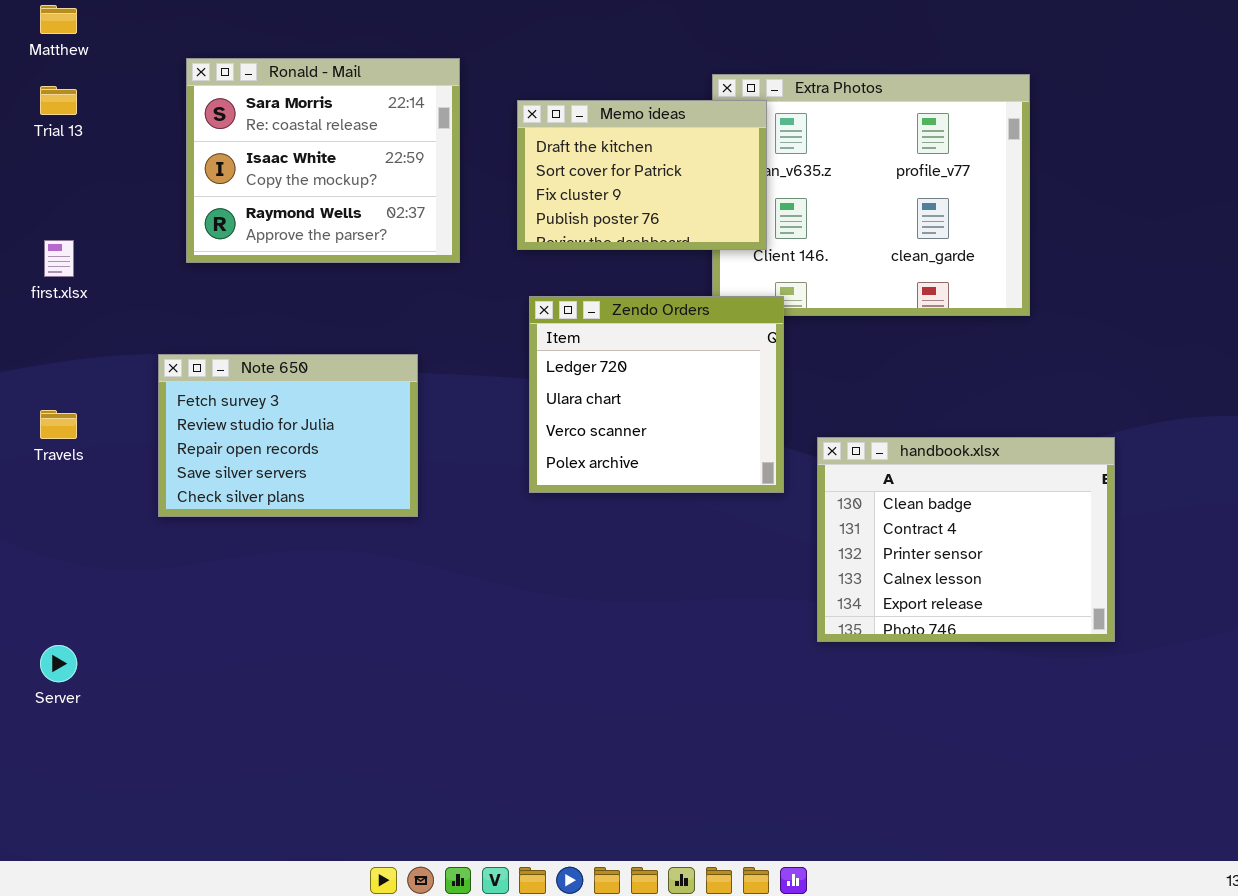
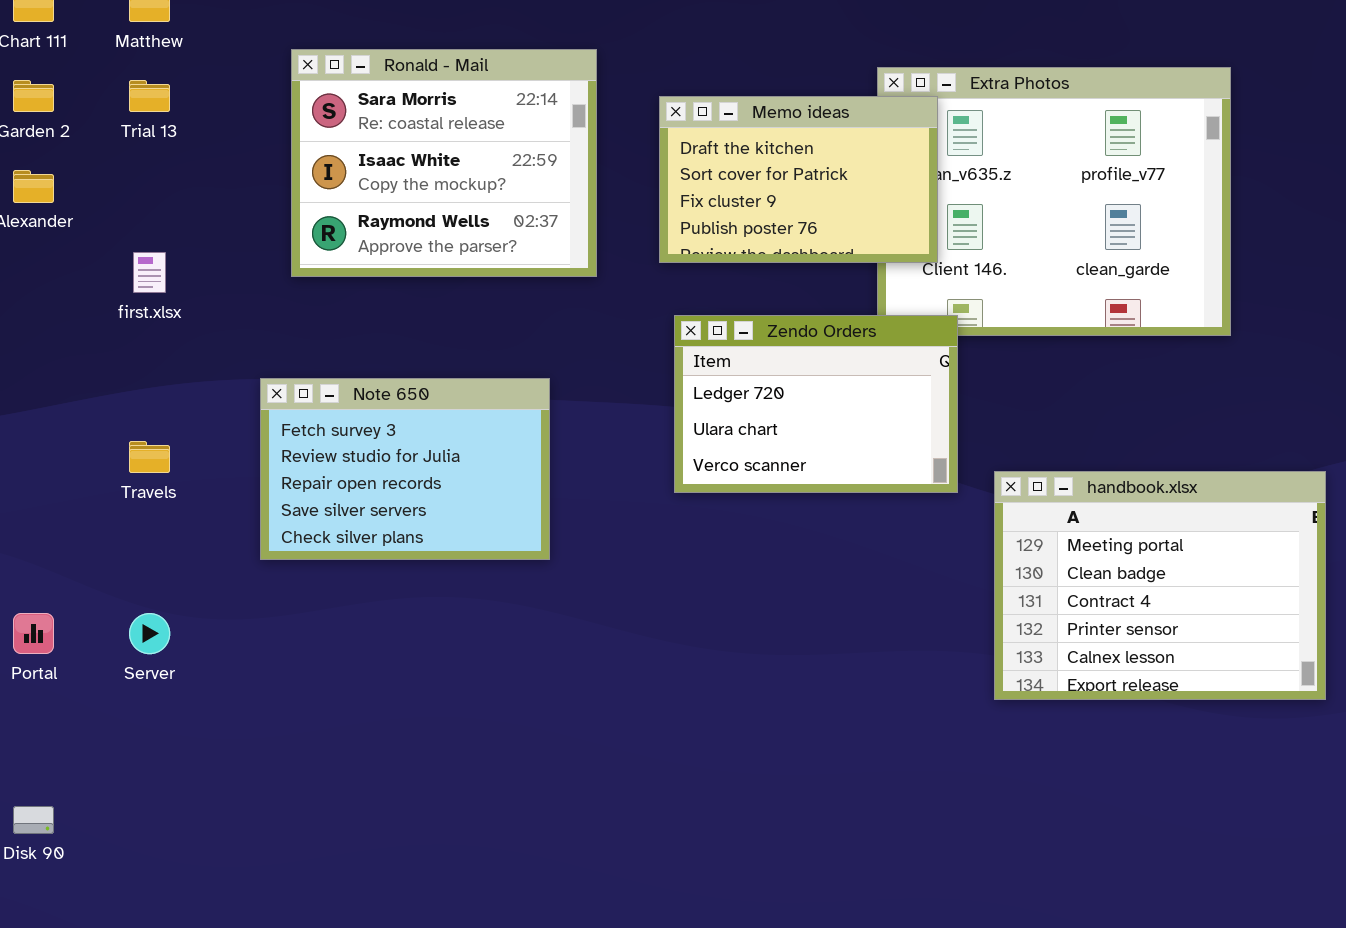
Zendo Orders: [529,296,784,493] -> [674,315,958,493], resized
handbook.xlsx: [817,437,1115,642] -> [994,471,1326,700], scrolled up 1 row
Server: [40,645,77,682] -> [129,613,170,654], moved

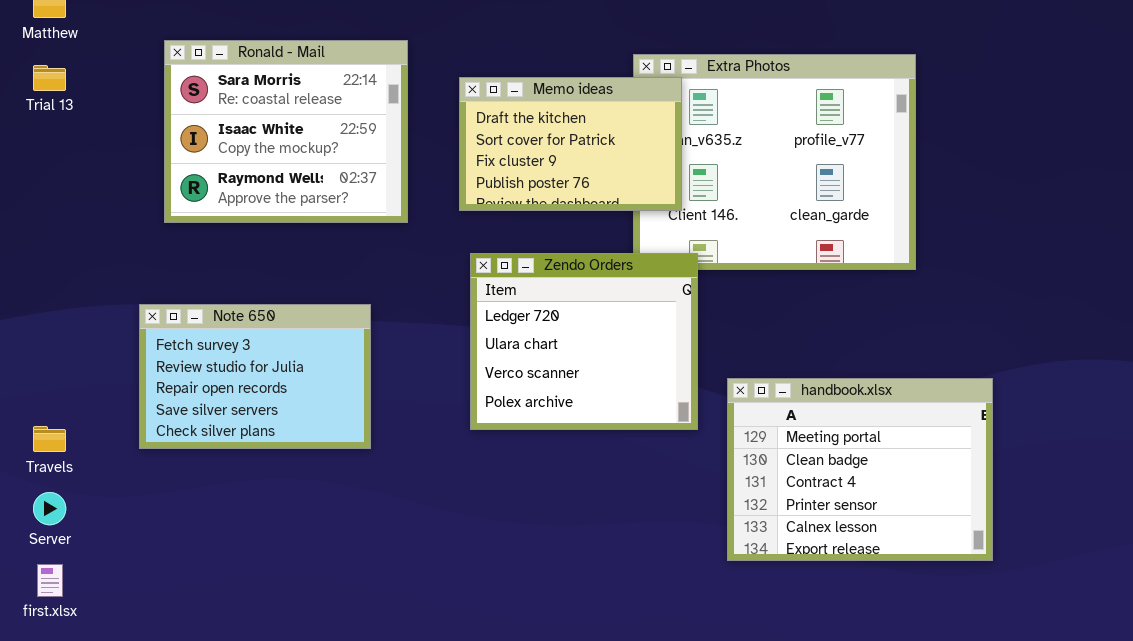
first.xlsx: [133,252,166,293] -> [37,564,63,597], moved
Zendo Orders: [674,315,958,493] -> [470,253,698,430], resized
Travels: [129,441,170,473] -> [33,426,66,452], moved

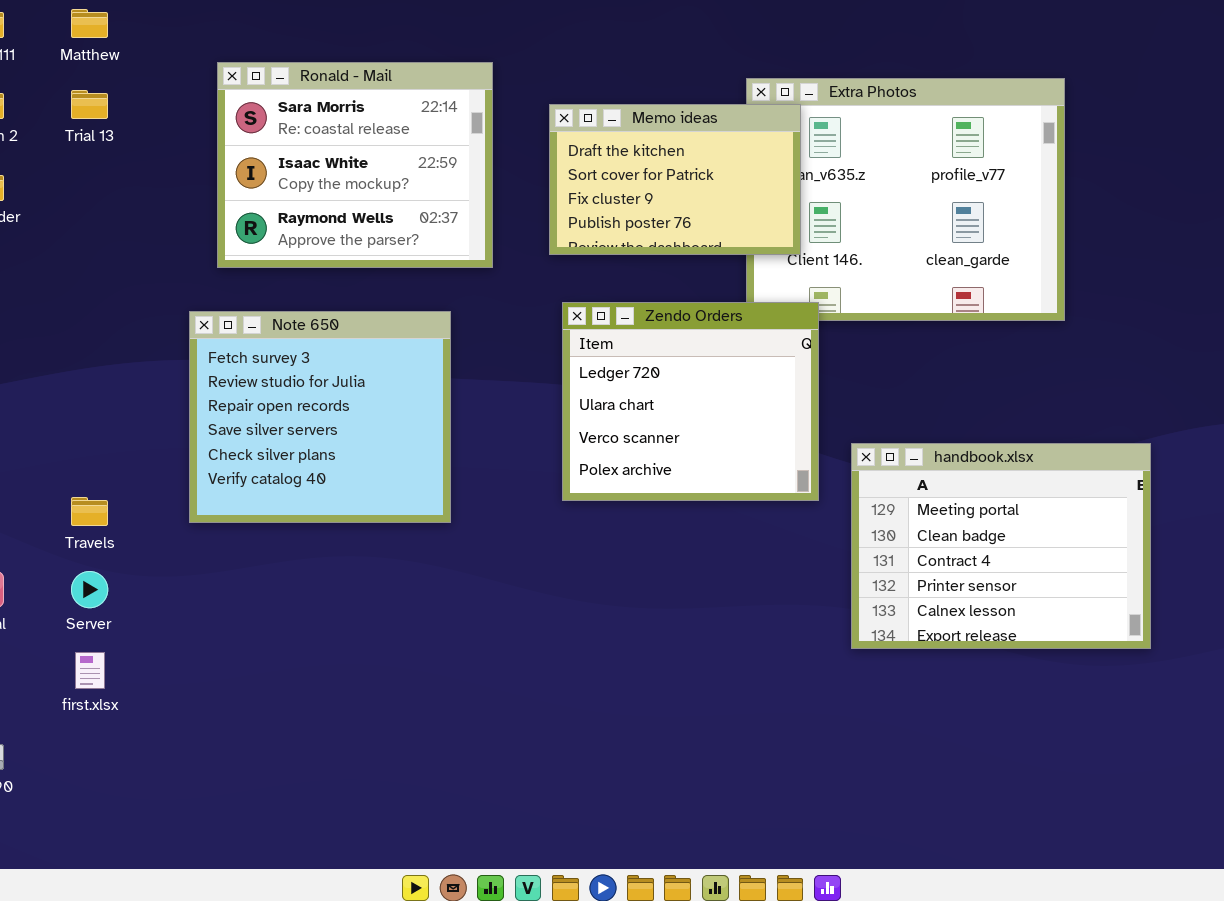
Note 650: [139,304,371,449] -> [189,311,451,523], resized

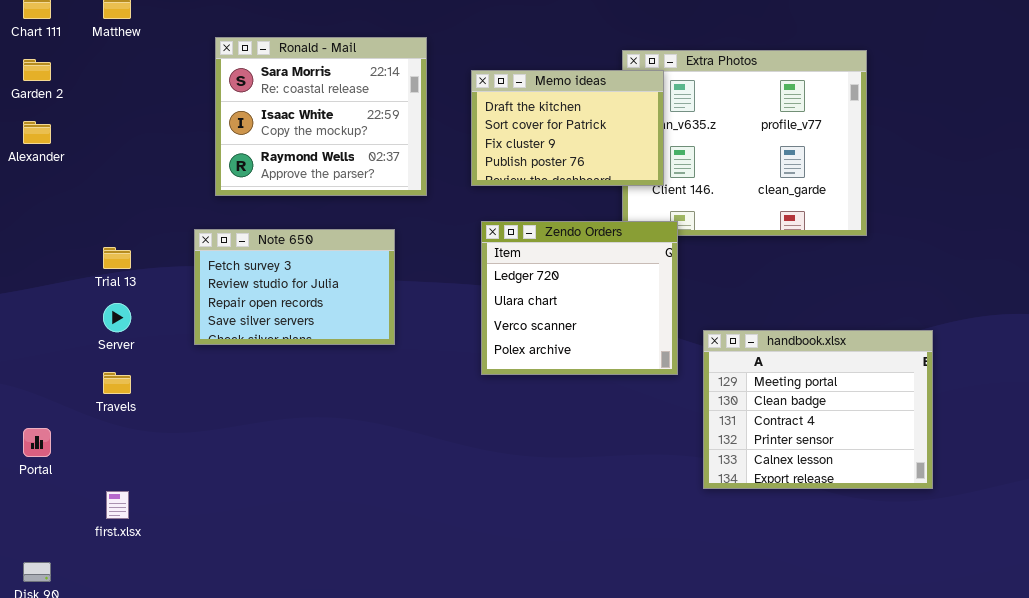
Trial 13: [71,90,108,119] -> [103,247,131,269], moved
Note 650: [189,311,451,523] -> [194,229,395,345], resized
Server: [71,571,108,608] -> [103,303,131,332], moved

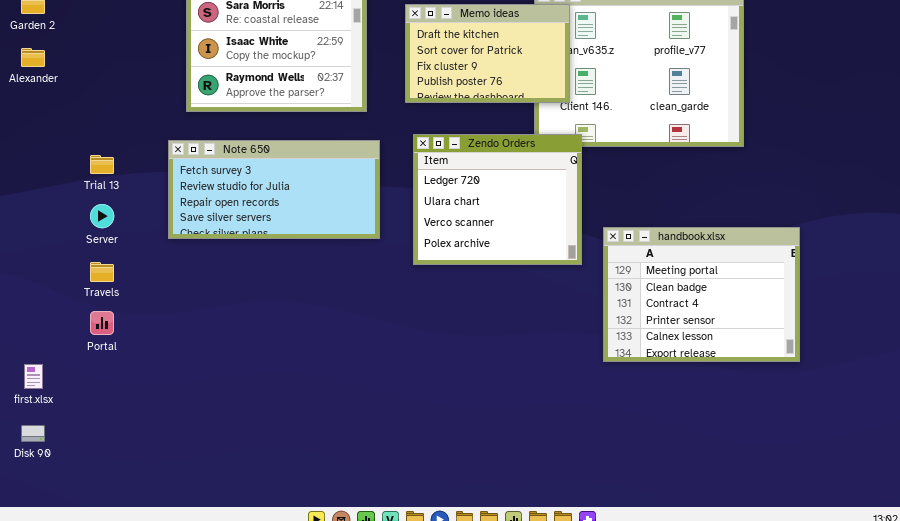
Note 650: [194,229,395,345] -> [168,140,380,239], resized
Portal: [23,428,51,457] -> [90,311,114,335], moved
first.xlsx: [106,491,129,519] -> [24,364,43,389], moved

